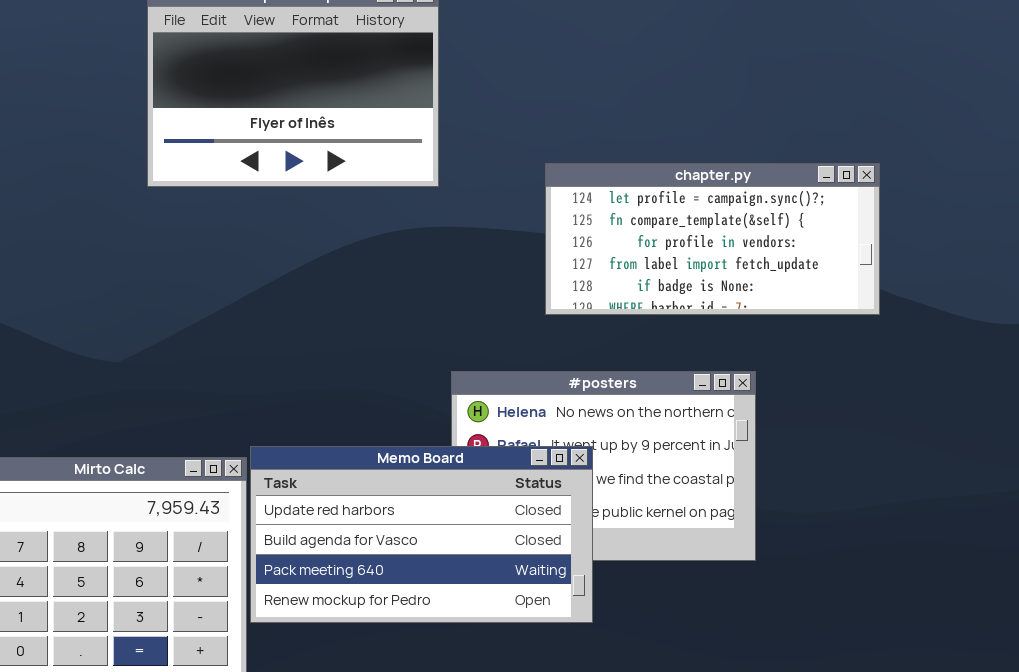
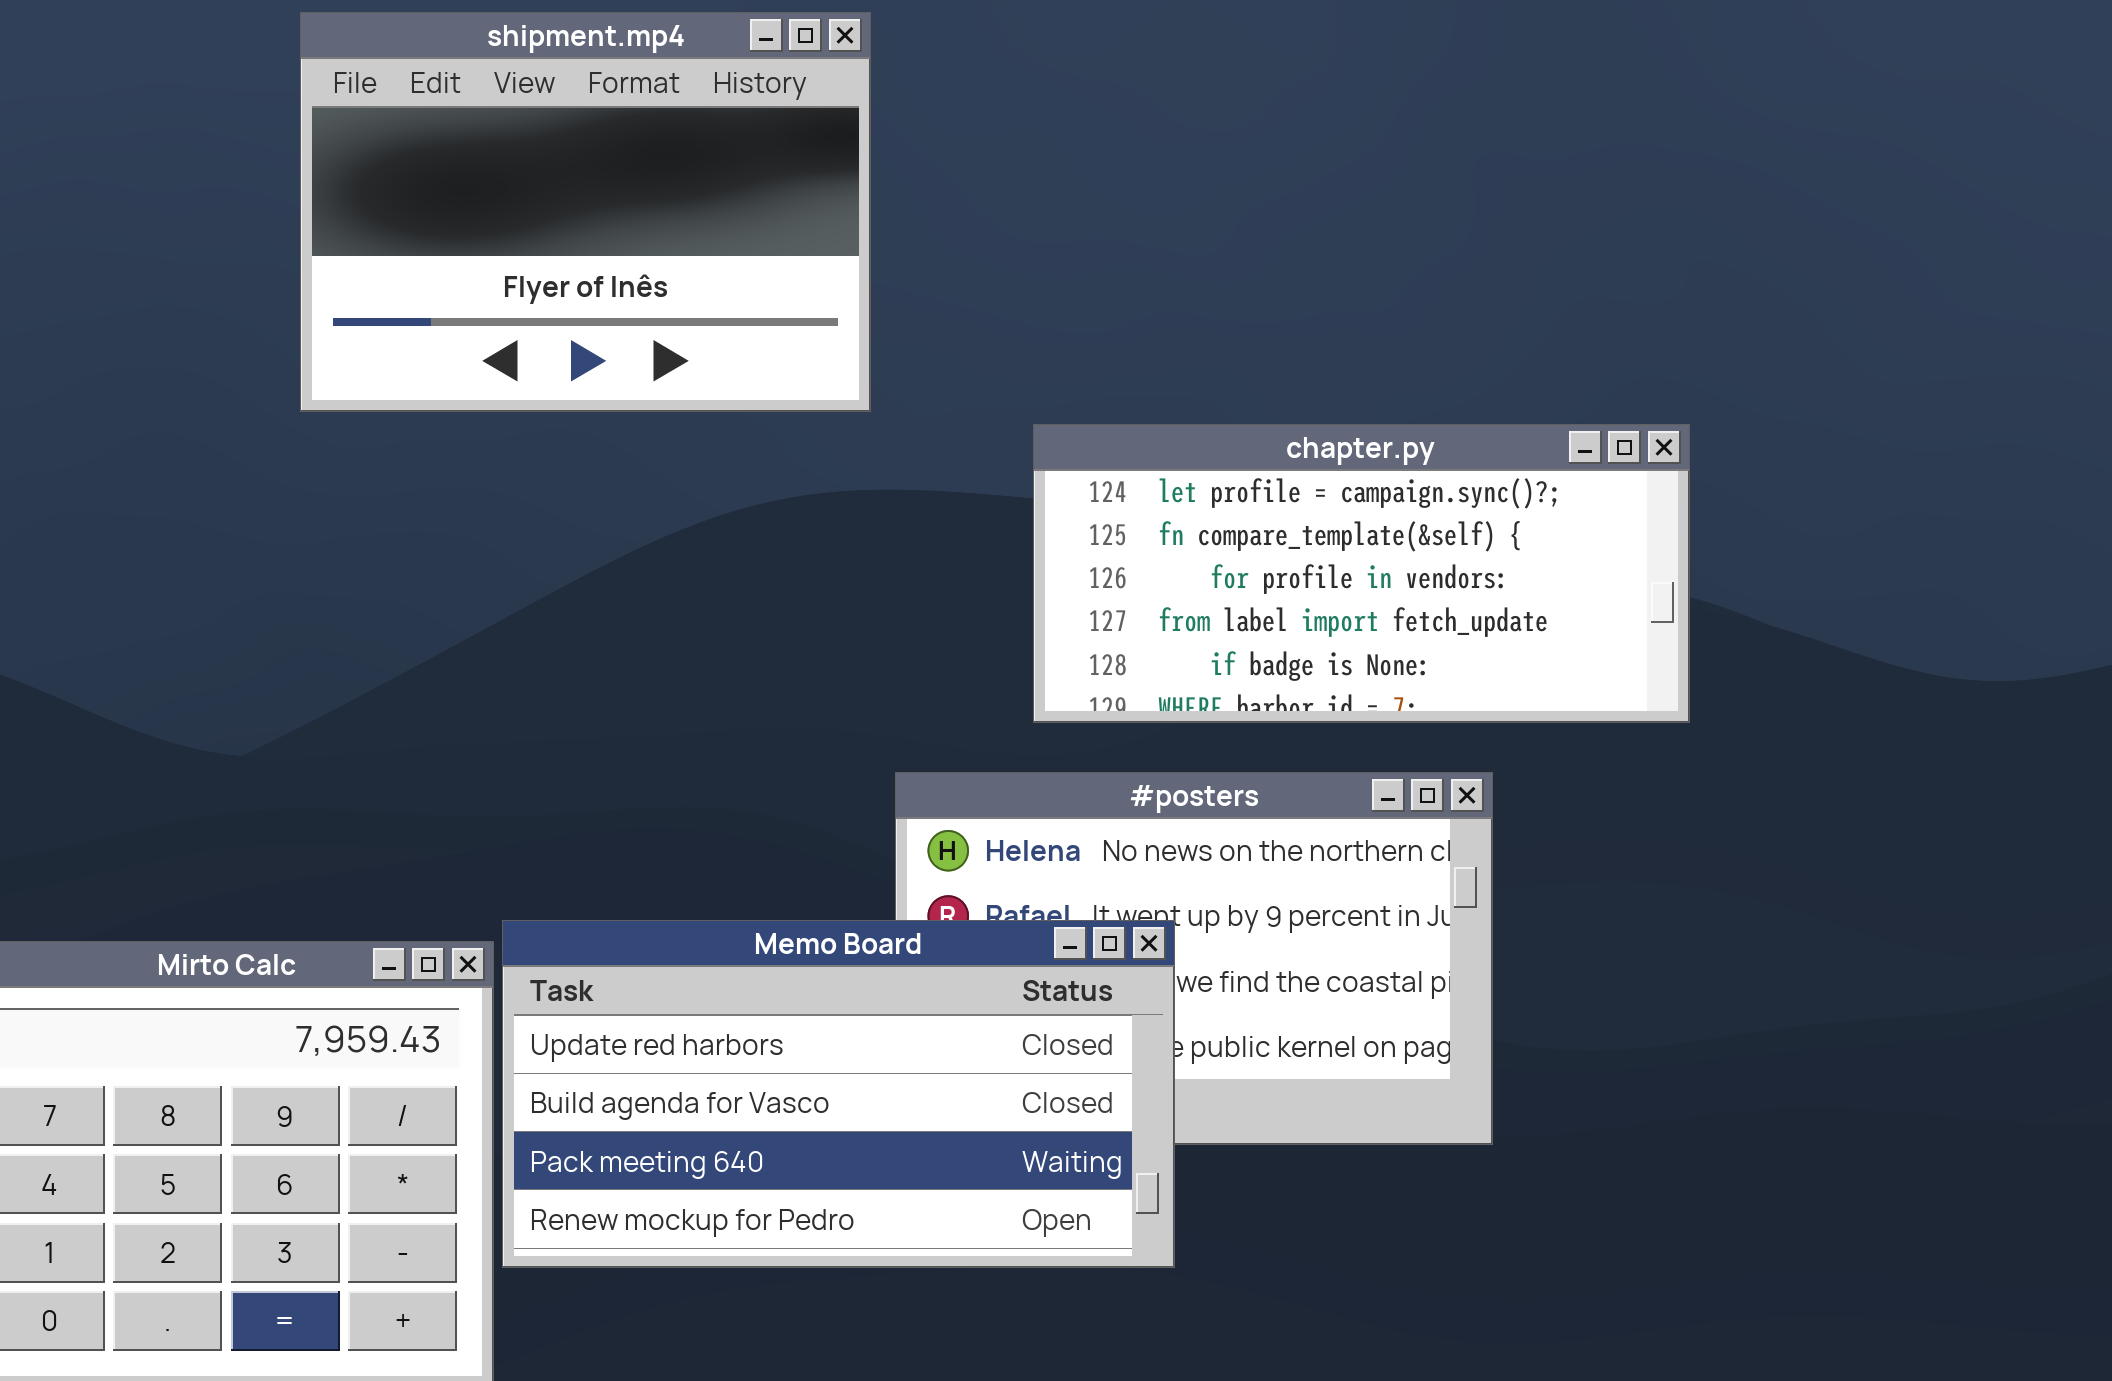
chapter.py: [545,163,880,315] -> [1033,424,1690,723], moved

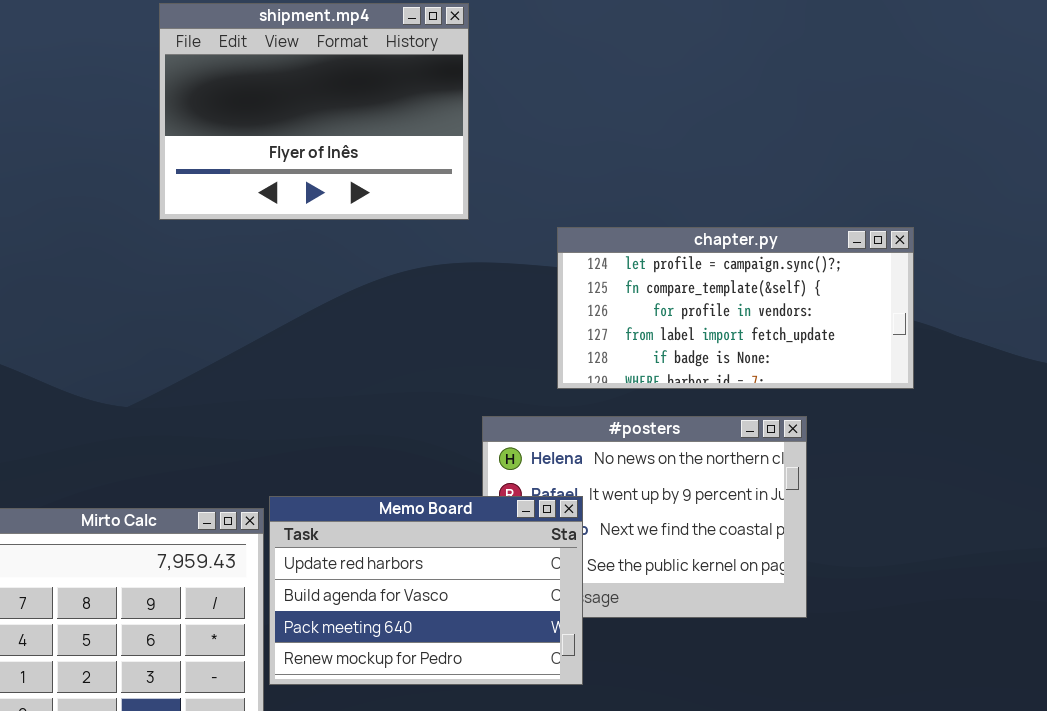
Memo Board: [502,920,1175,1268] -> [269,496,583,685], resized

